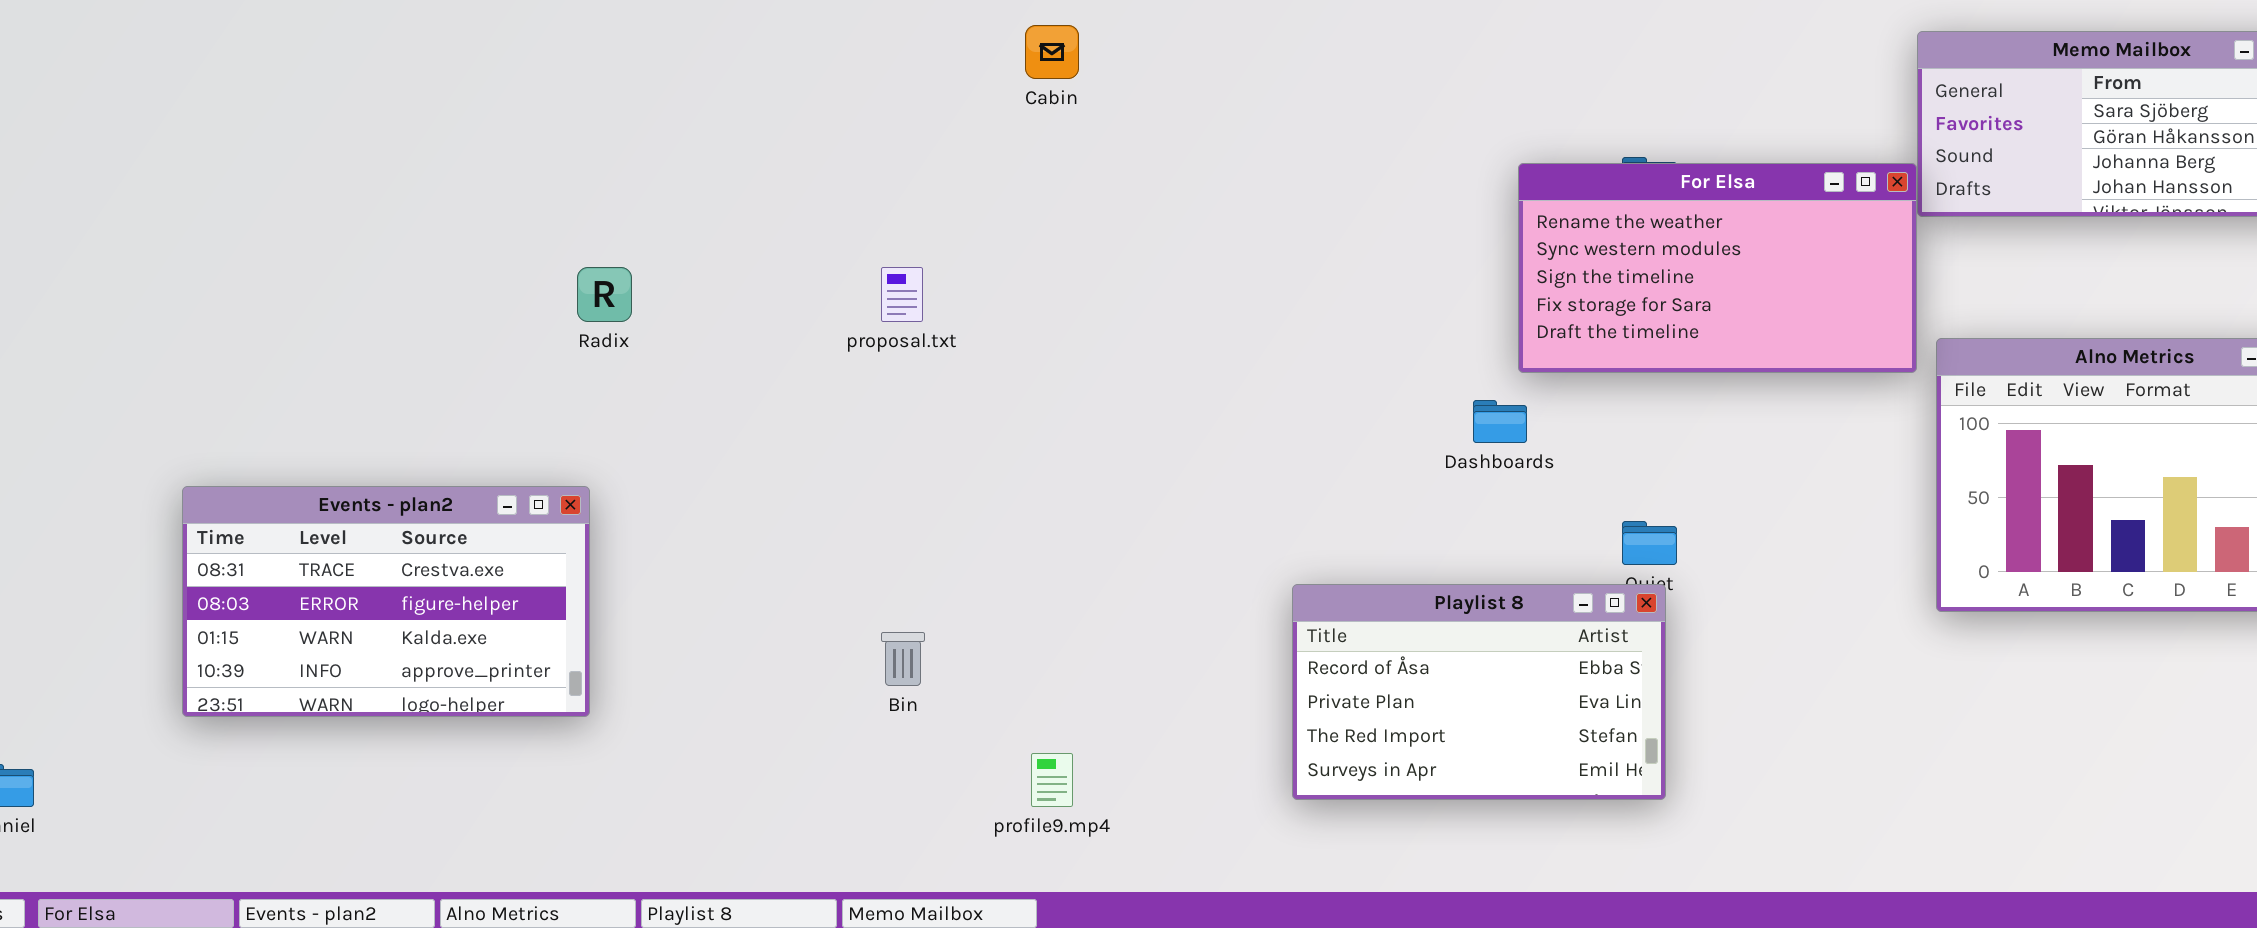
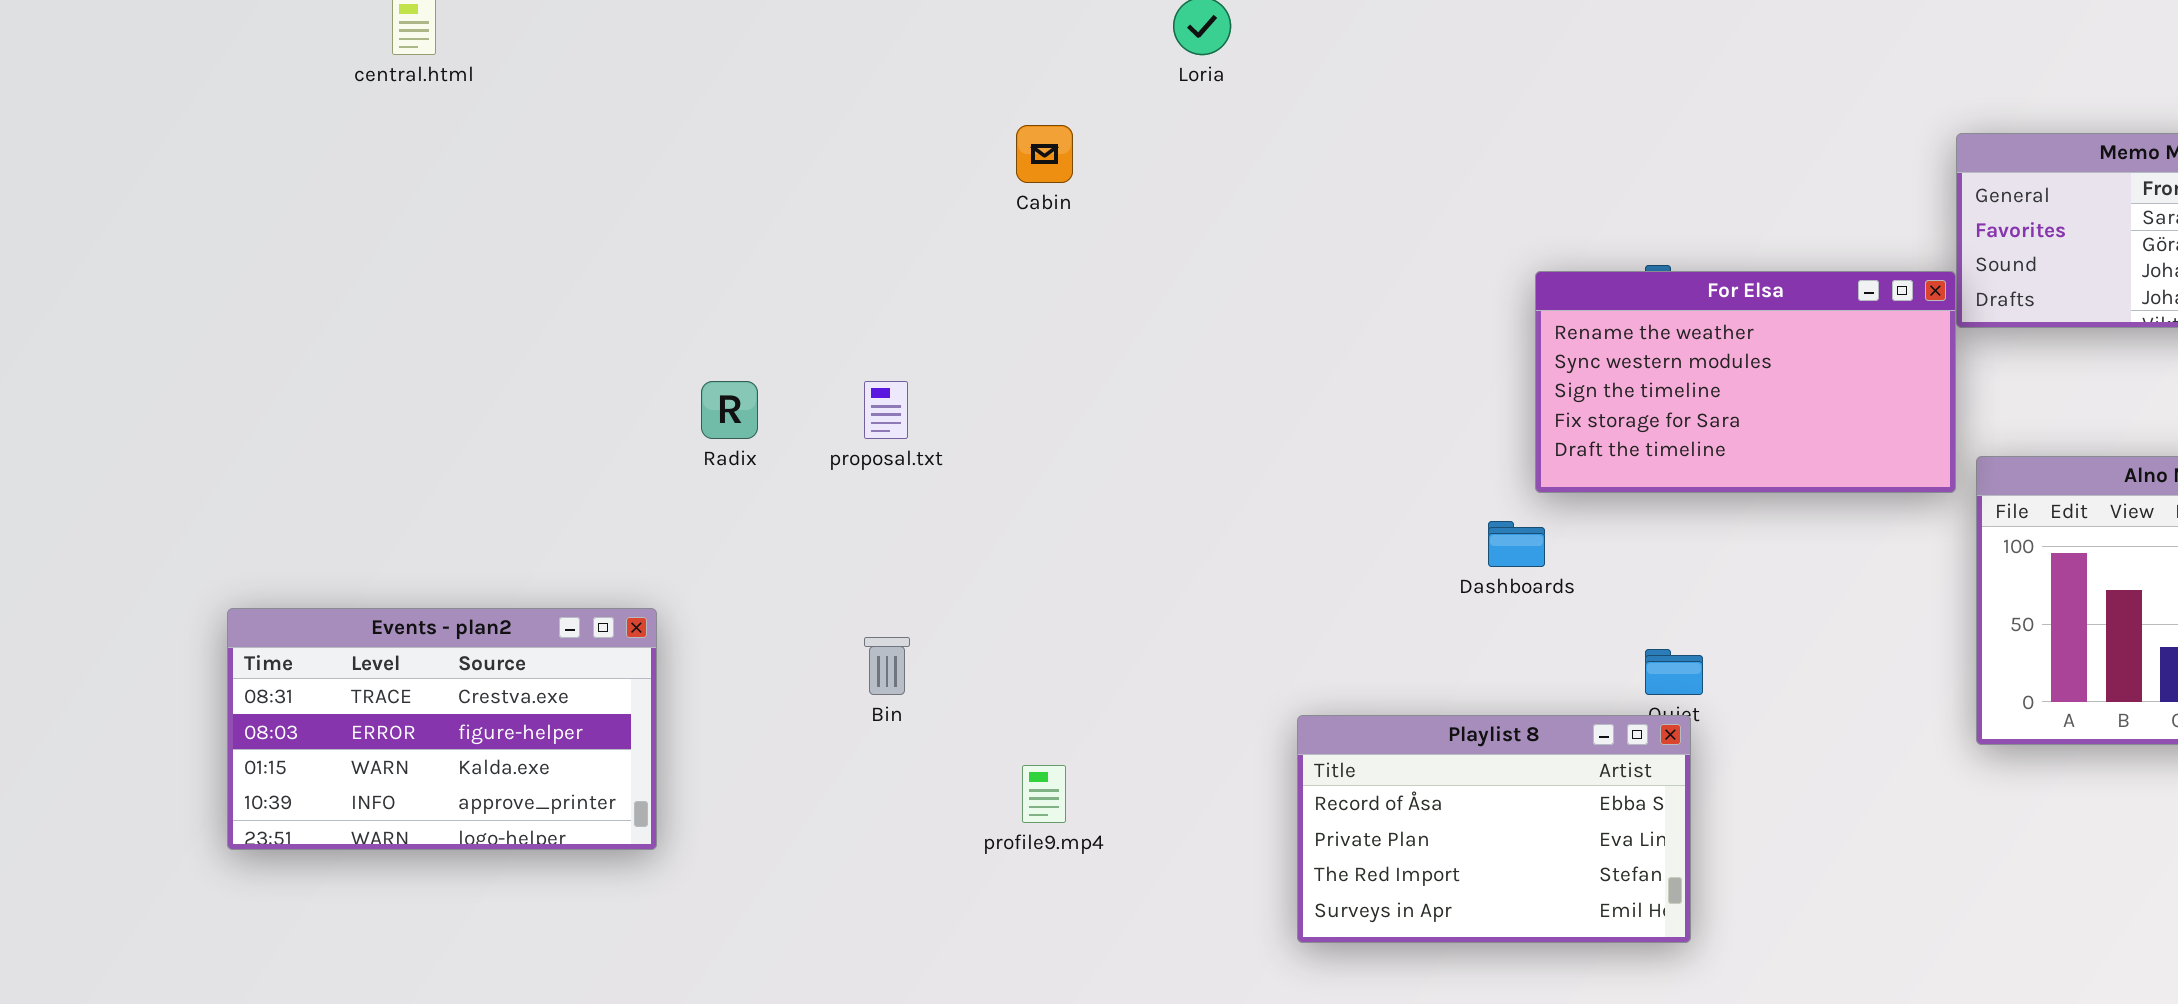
Radix: [577,267,632,322] -> [701,381,758,439], moved
Events - plan2: [182,486,590,717] -> [227,608,657,850], moved
Bin: [881,632,925,686] -> [864,637,910,695], moved
profile9.mp4: [1031,753,1073,807] -> [1022,765,1066,823], moved

